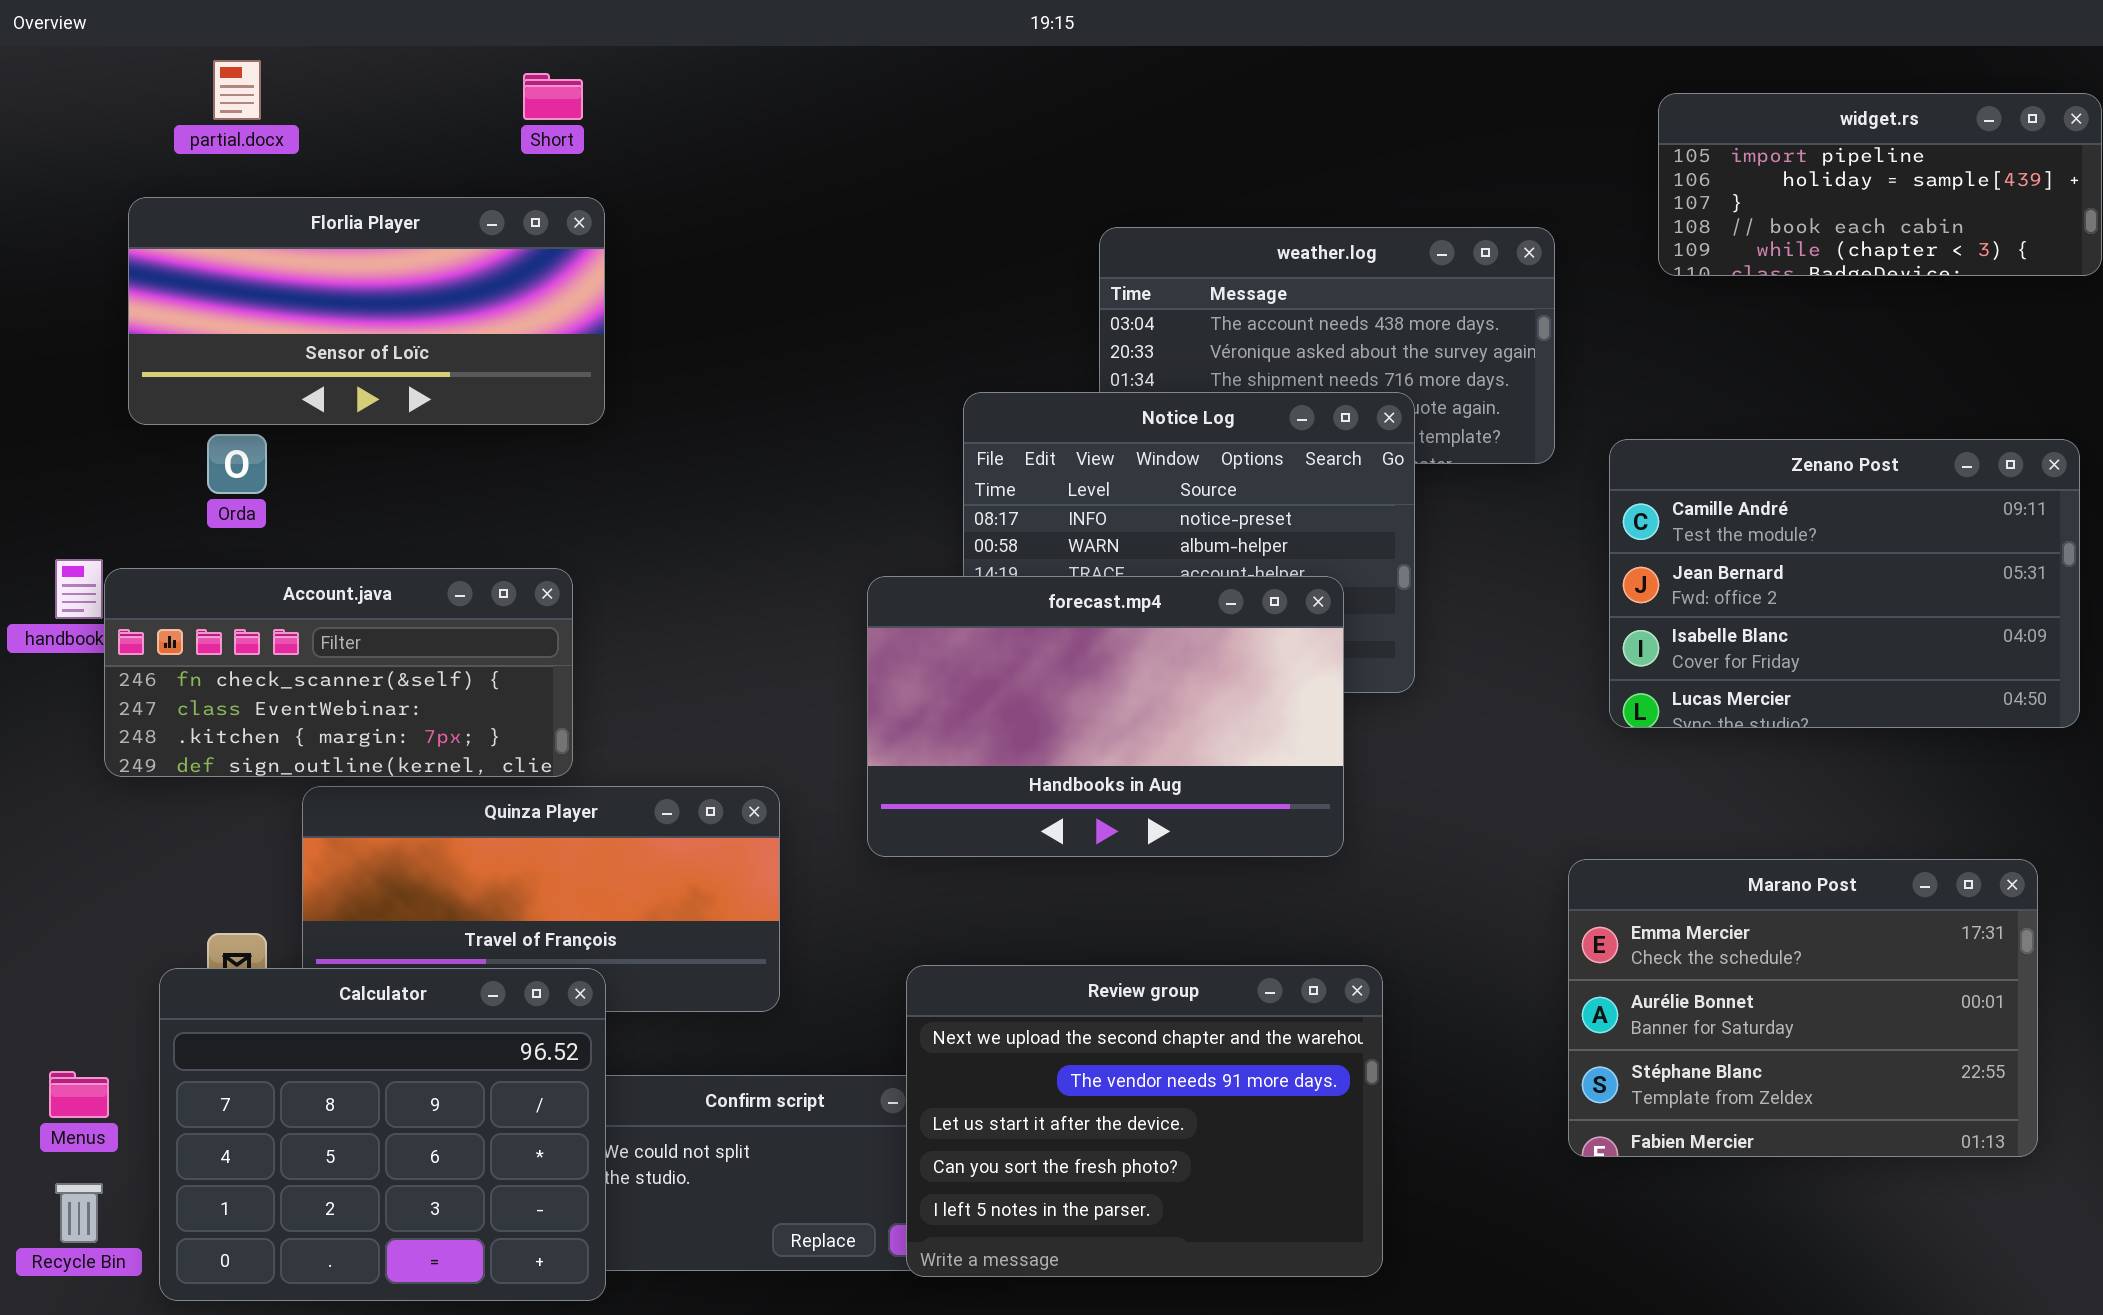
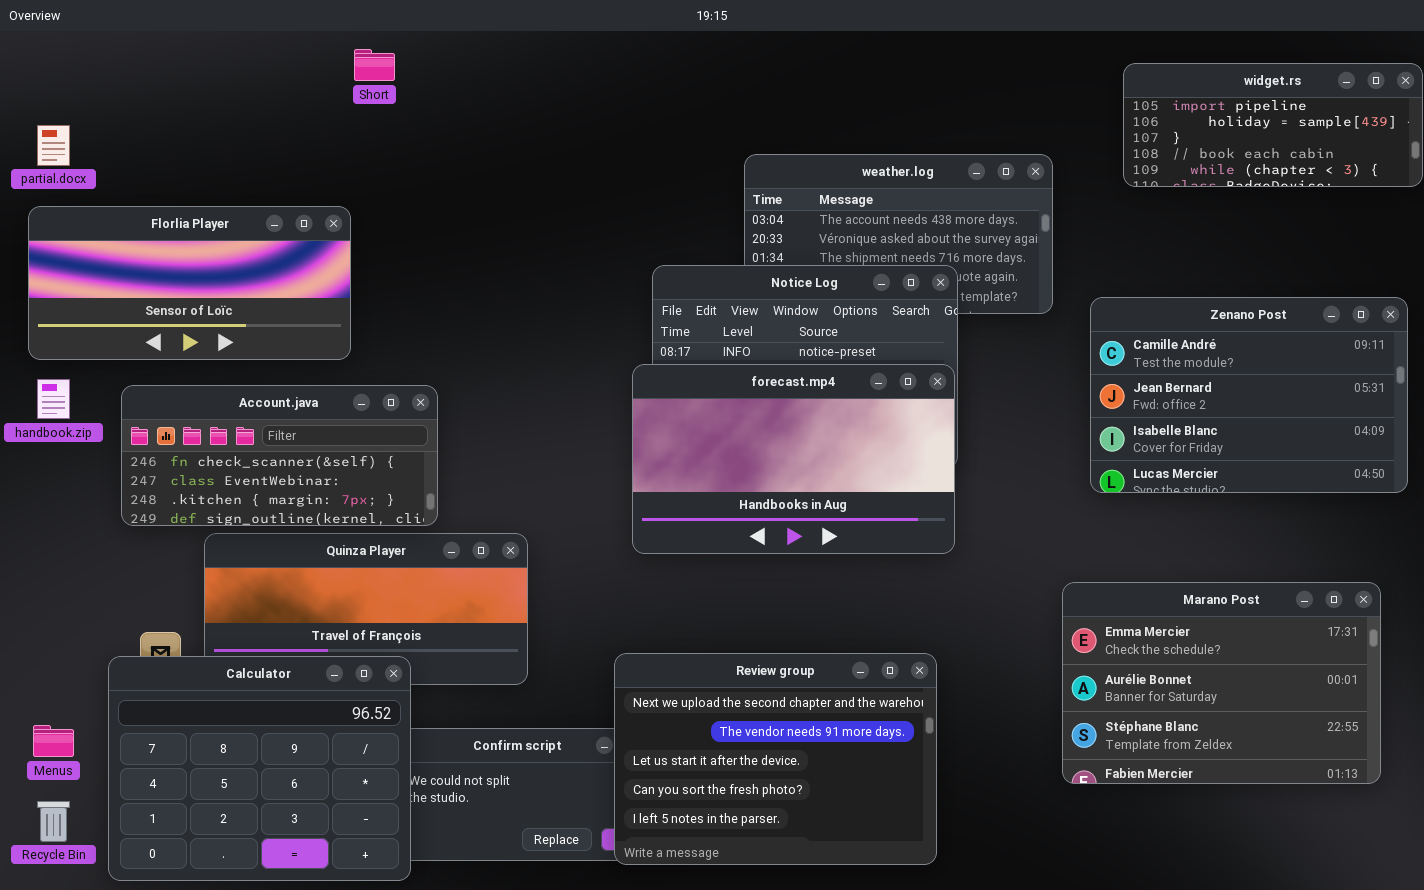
partial.docx: [213,60,261,120] -> [37,125,70,166], moved
Florlia Player: [128,197,605,425] -> [28,206,351,360], moved
Account.java: [104,568,573,777] -> [121,385,438,526], moved
forecast.mp4: [867,576,1344,857] -> [632,364,955,554], moved

